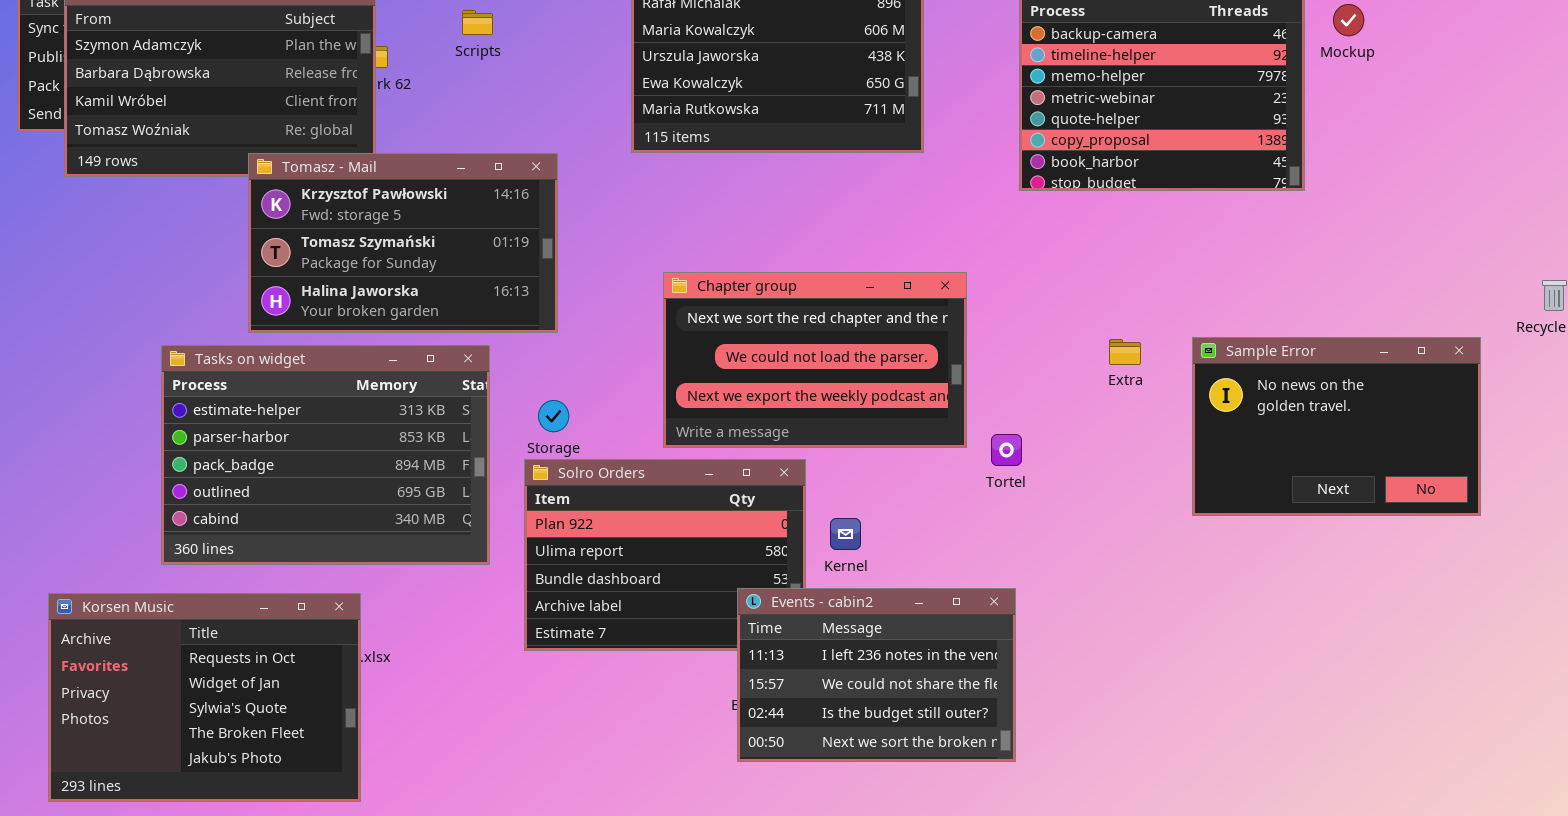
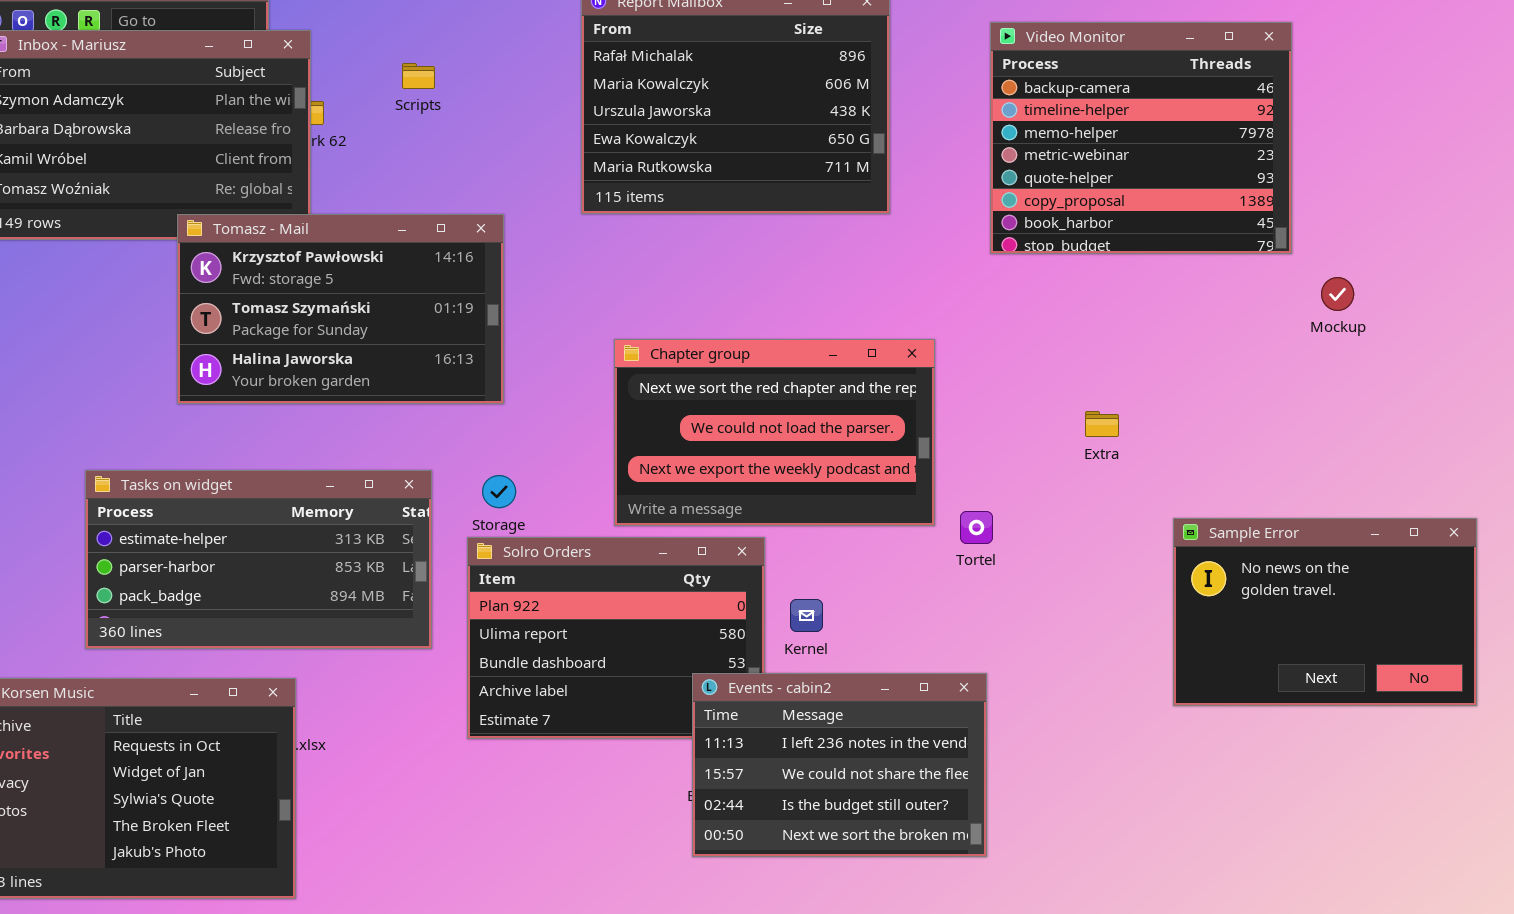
Mockup: [1333,4,1364,36] -> [1321,277,1354,311], moved
Sample Error: [1192,337,1481,516] -> [1173,518,1477,706], moved
Tasks on widget: [161,345,490,565] -> [85,470,432,649], resized

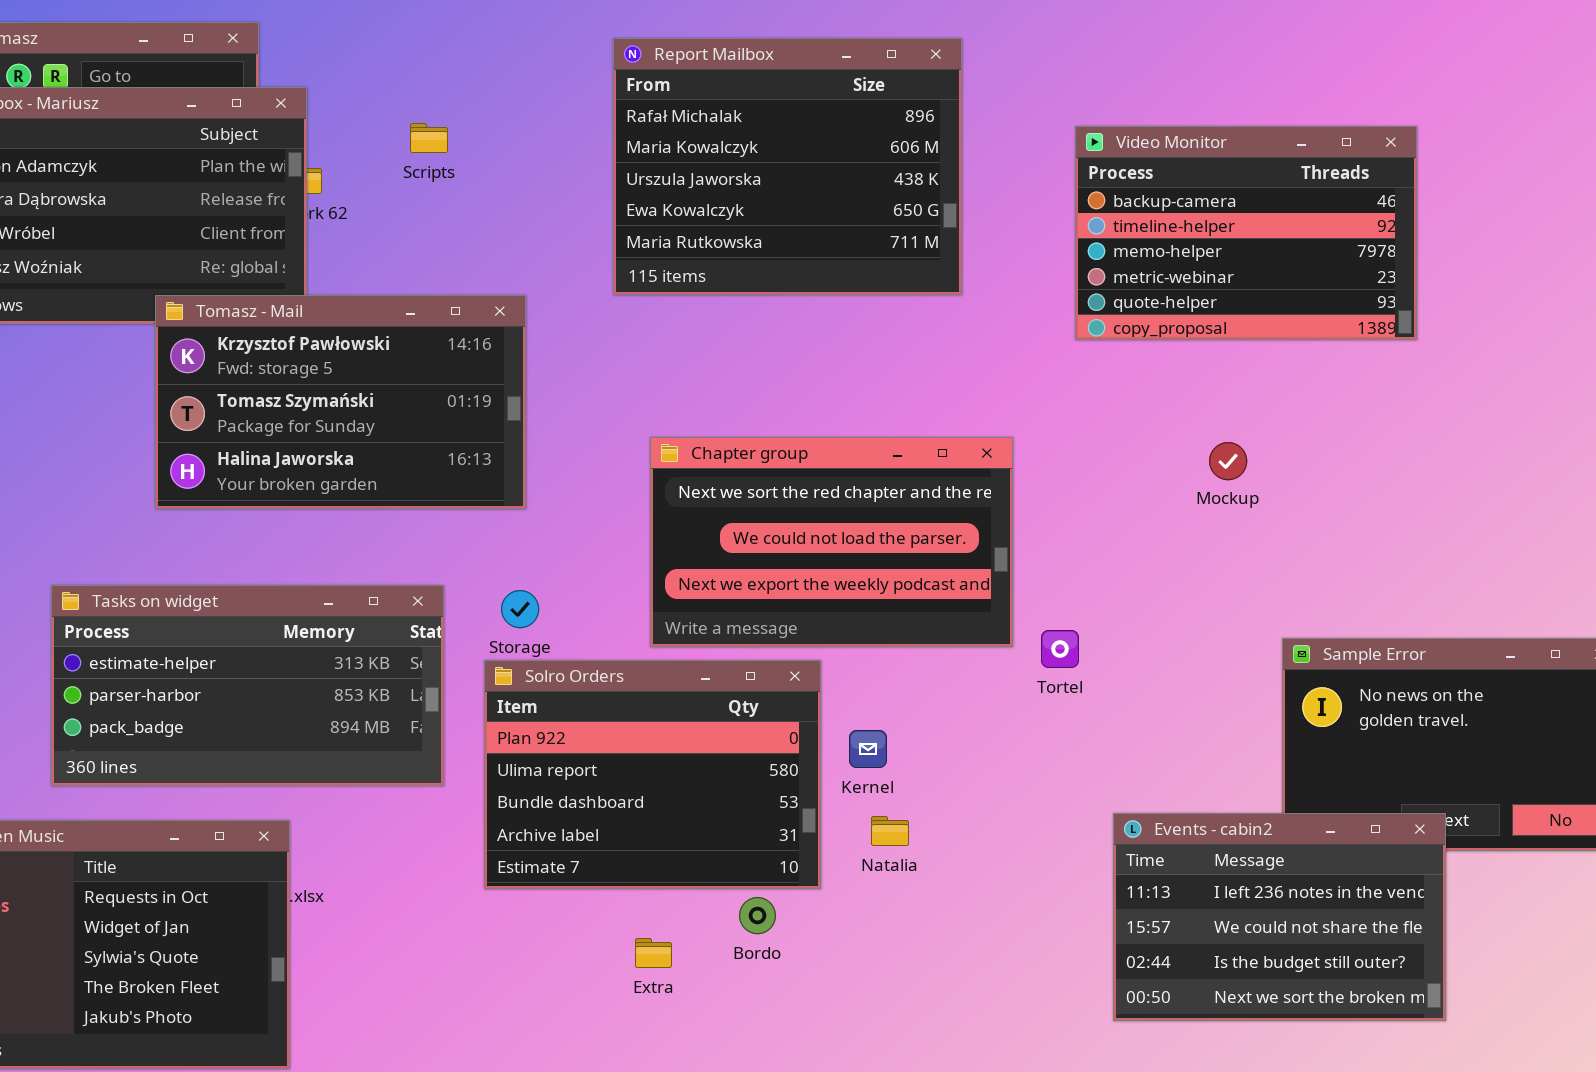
Video Monitor: [990,22,1292,254] -> [1075,126,1417,340], resized
Mockup: [1321,277,1354,311] -> [1209,442,1247,480], moved
Extra: [1085,411,1119,437] -> [635,938,672,968], moved
Events - cabin2: [692,673,987,857] -> [1113,813,1446,1021], moved

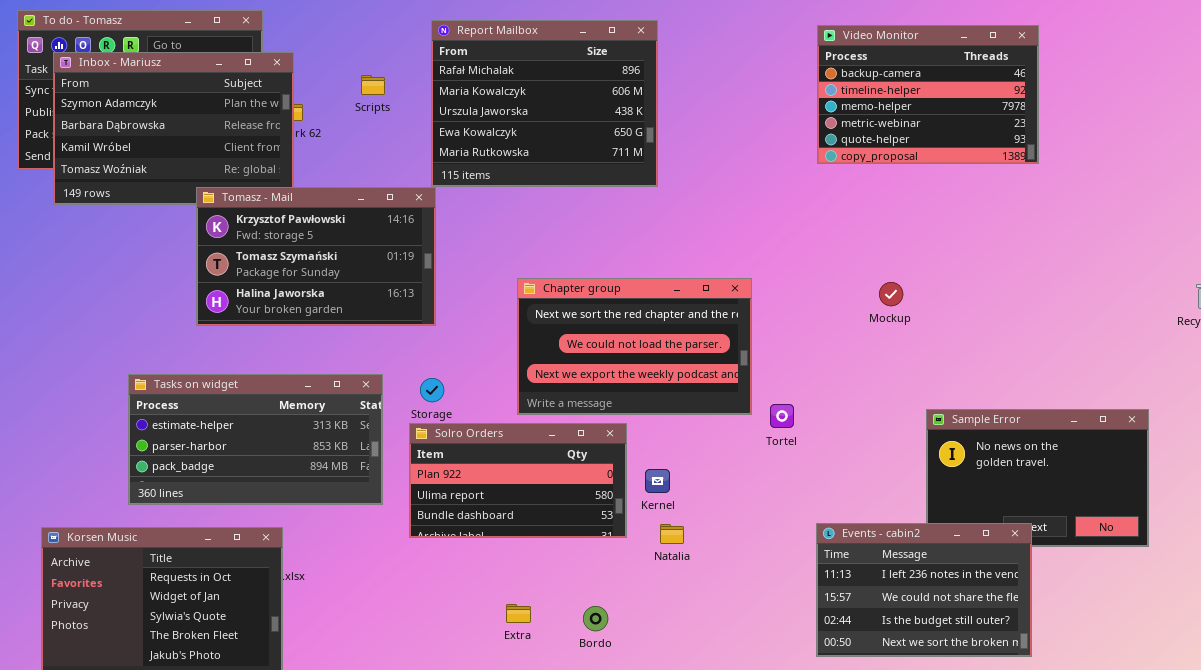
Report Mailbox: [613,38,962,295] -> [431,20,658,187], moved
Video Monitor: [1075,126,1417,340] -> [817,25,1039,164], moved
Solro Orders: [484,660,821,889] -> [409,423,627,538], resized
Bordo: [739,897,776,934] -> [583,606,608,631], moved

